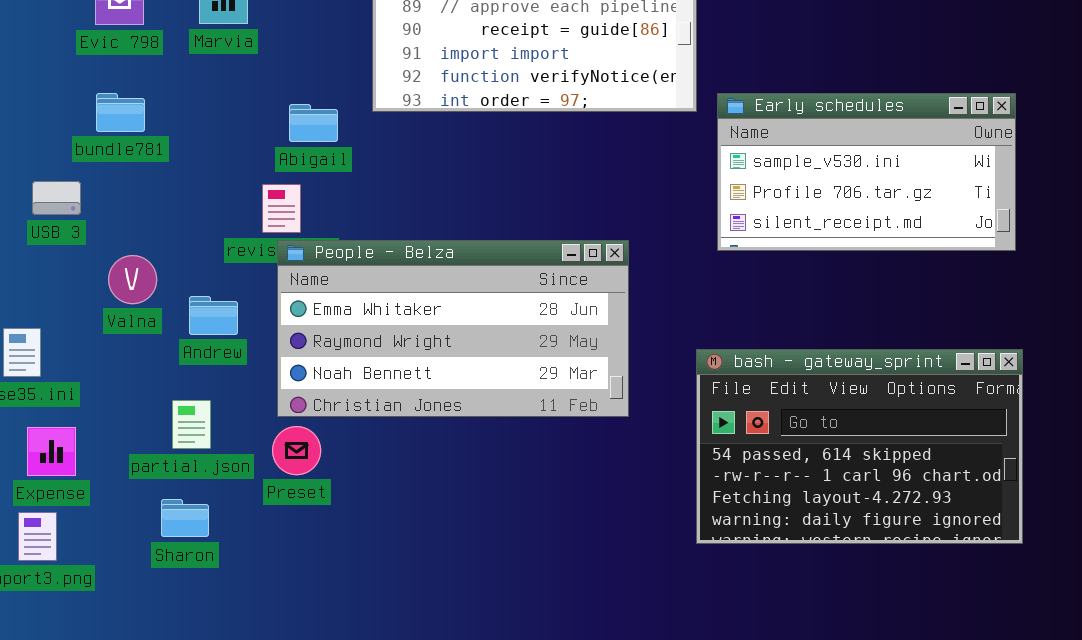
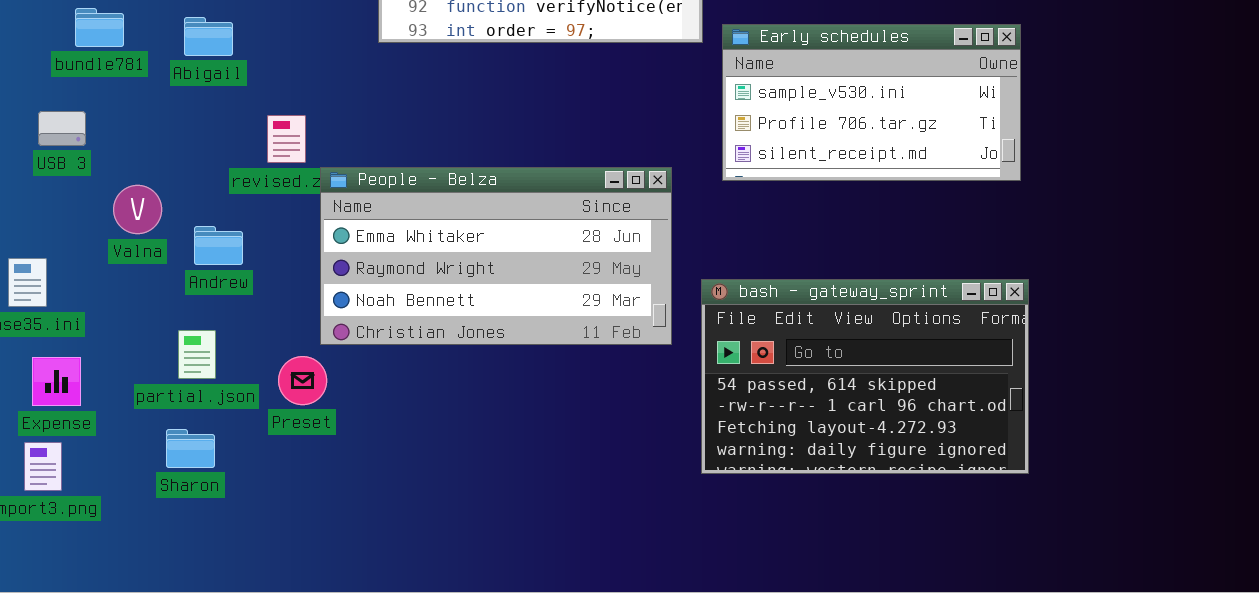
bundle781: [96,93,145,132] -> [75,8,124,47], moved
Abigail: [289,104,338,142] -> [184,17,233,56], moved
People - Belza: [277,240,629,417] -> [320,167,672,345], moved

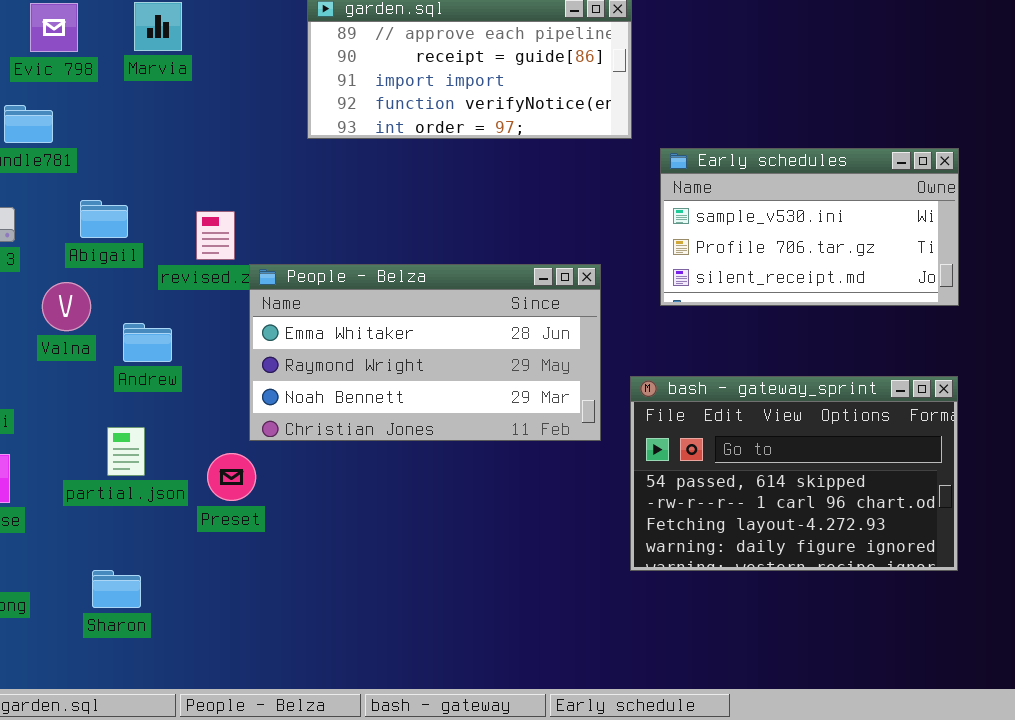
Abigail: [184,17,233,56] -> [80,200,128,238], moved
Early schedules: [722,24,1021,181] -> [660,148,959,306], moved
Sharon: [166,429,215,468] -> [92,570,141,608], moved

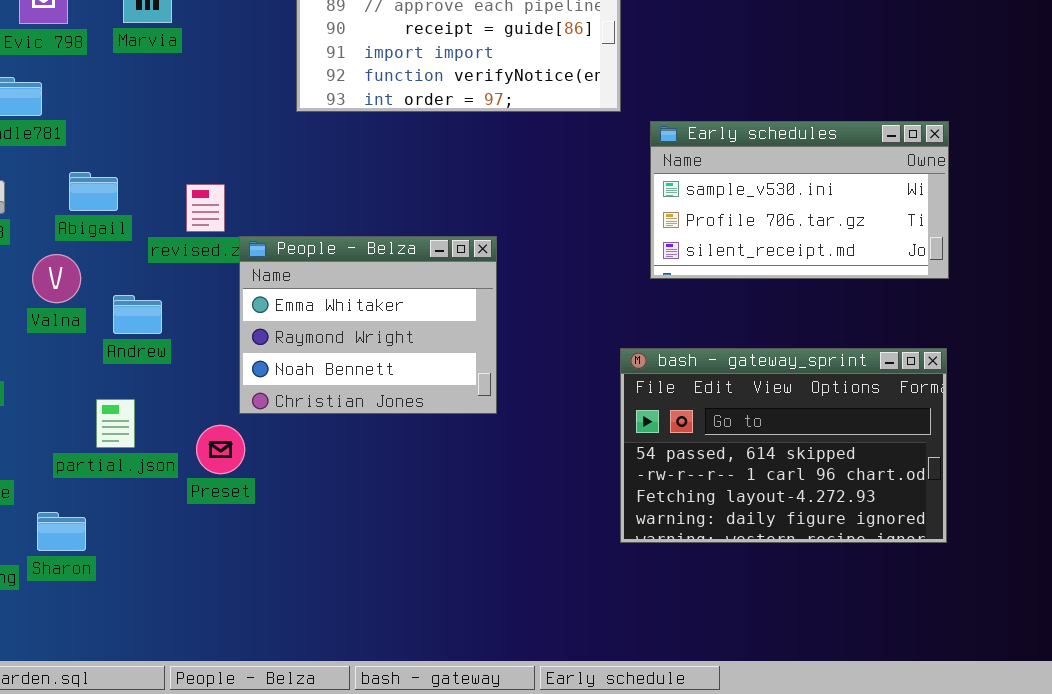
People - Belza: [249,264,601,441] -> [239,236,497,414], resized
Sharon: [92,570,141,608] -> [37,512,86,551], moved

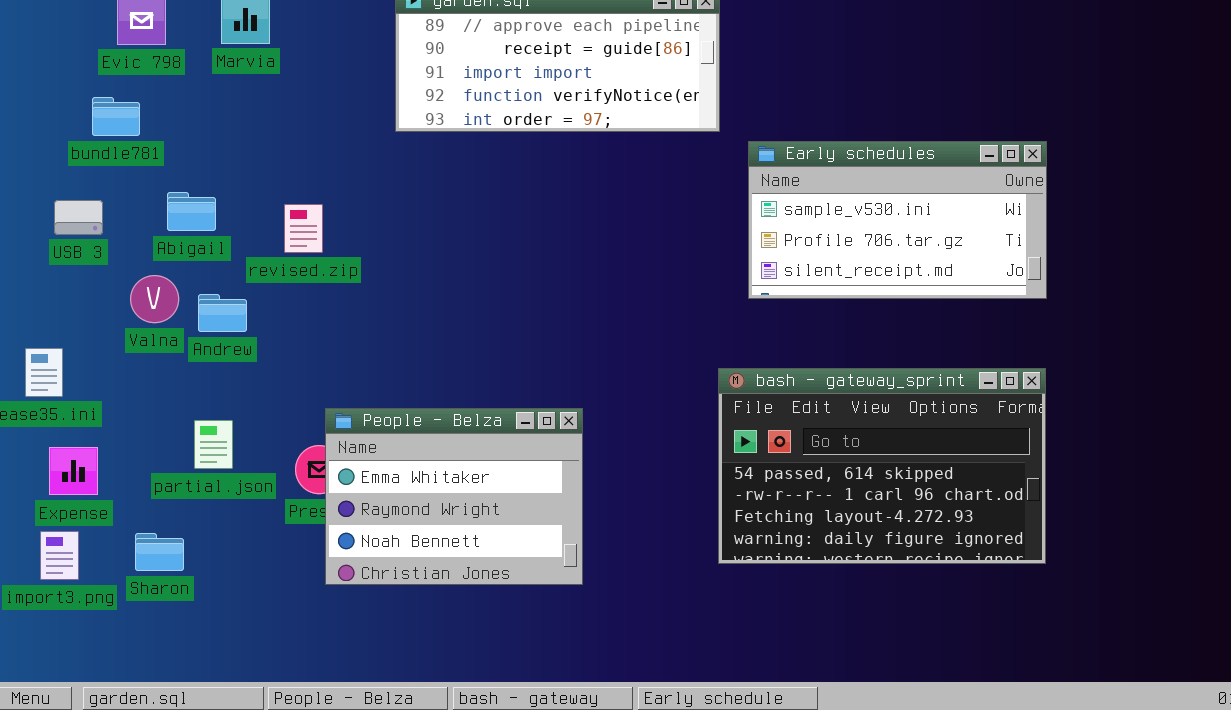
People - Belza: [239,236,497,414] -> [325,408,583,585], moved
Andrew: [113,295,162,334] -> [198,294,247,332], moved

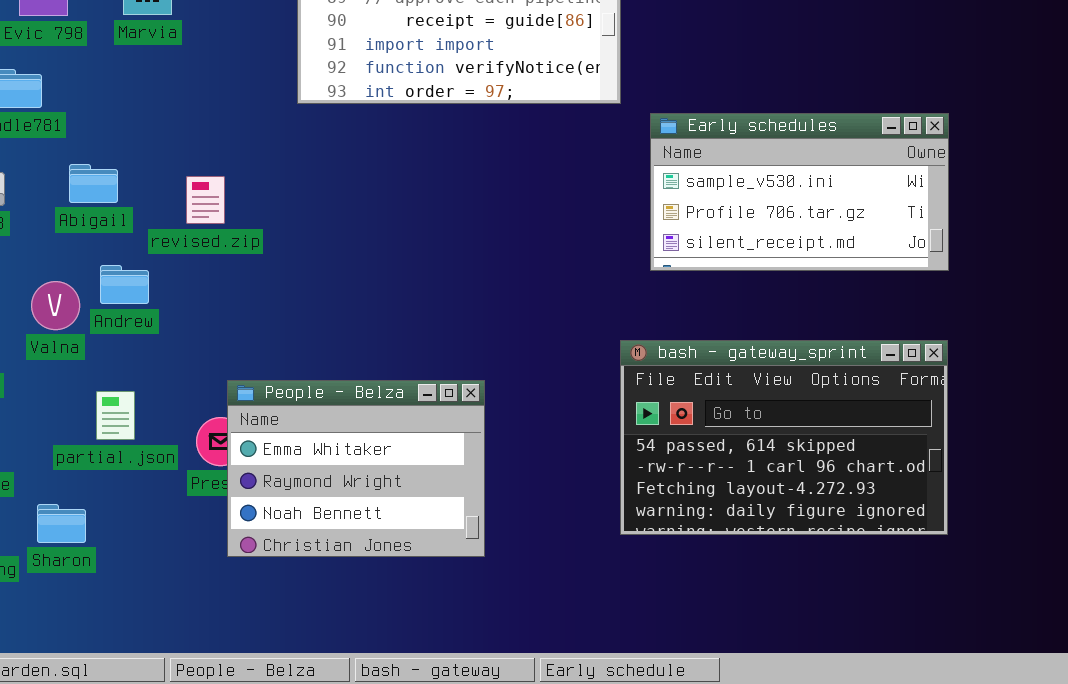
Valna: [130,275,179,323] -> [31,281,80,330], moved

